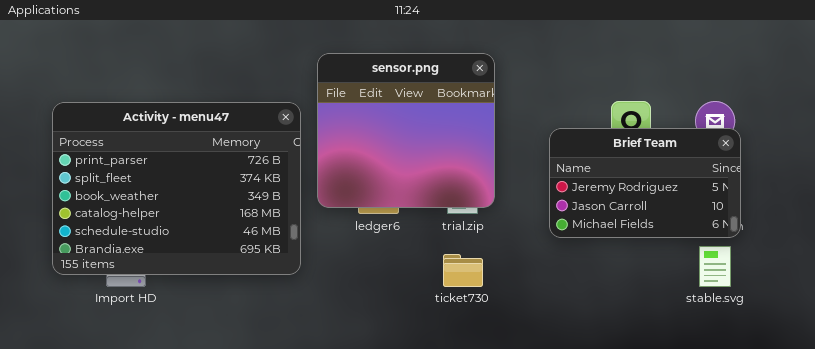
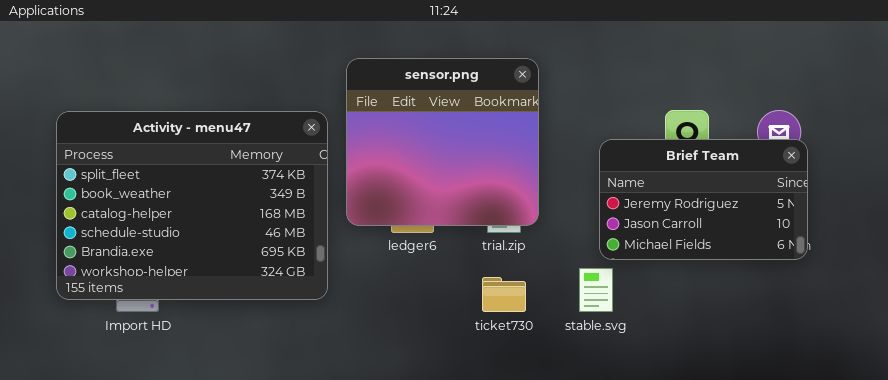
Activity - menu47: [52,102,301,275] -> [56,111,328,300], scrolled down 1 row
stable.svg: [699,246,731,287] -> [579,268,613,312], moved

